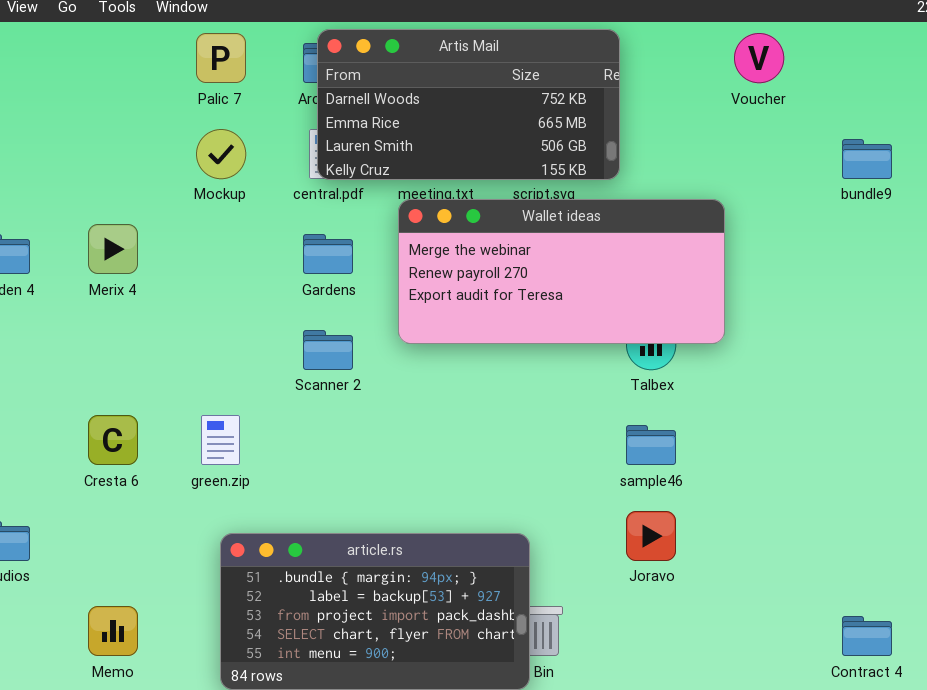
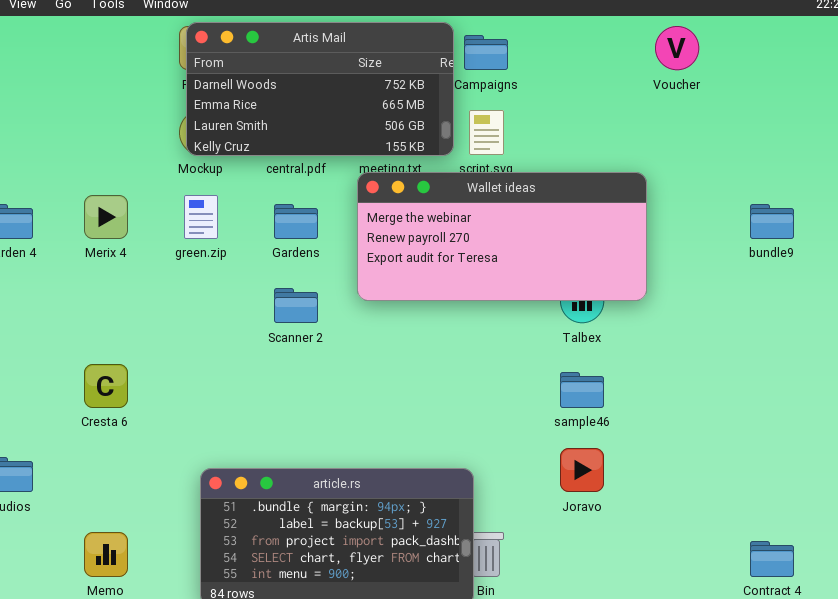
Artis Mail: [317,29,620,180] -> [186,22,454,156], moved
bundle9: [842,139,892,179] -> [750,204,794,239], moved
green.zip: [201,415,240,465] -> [184,195,218,239], moved

